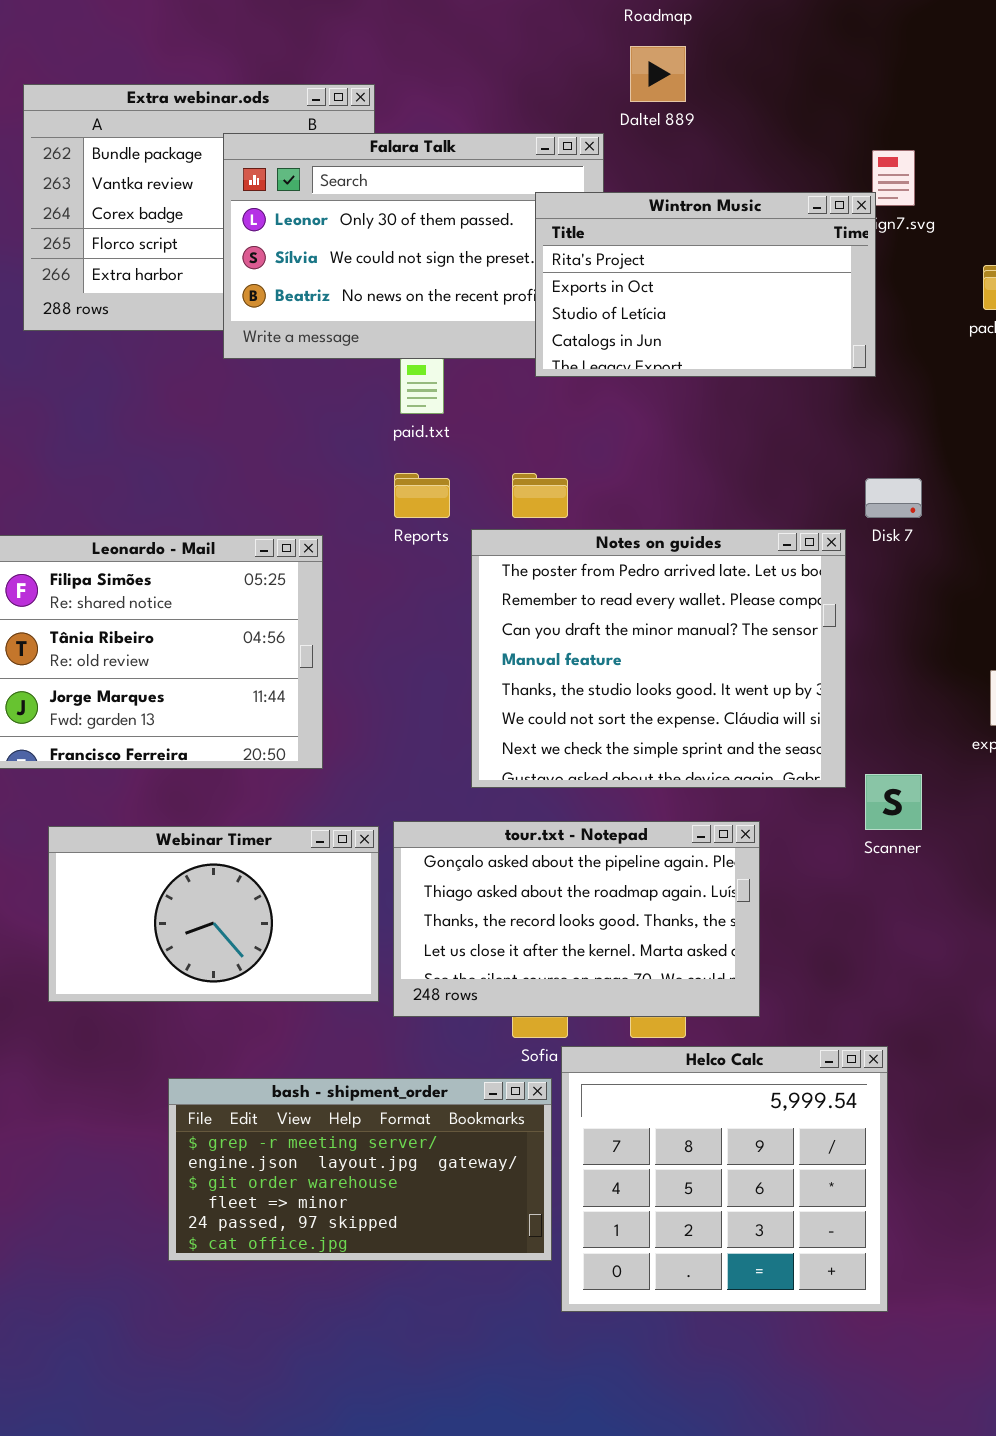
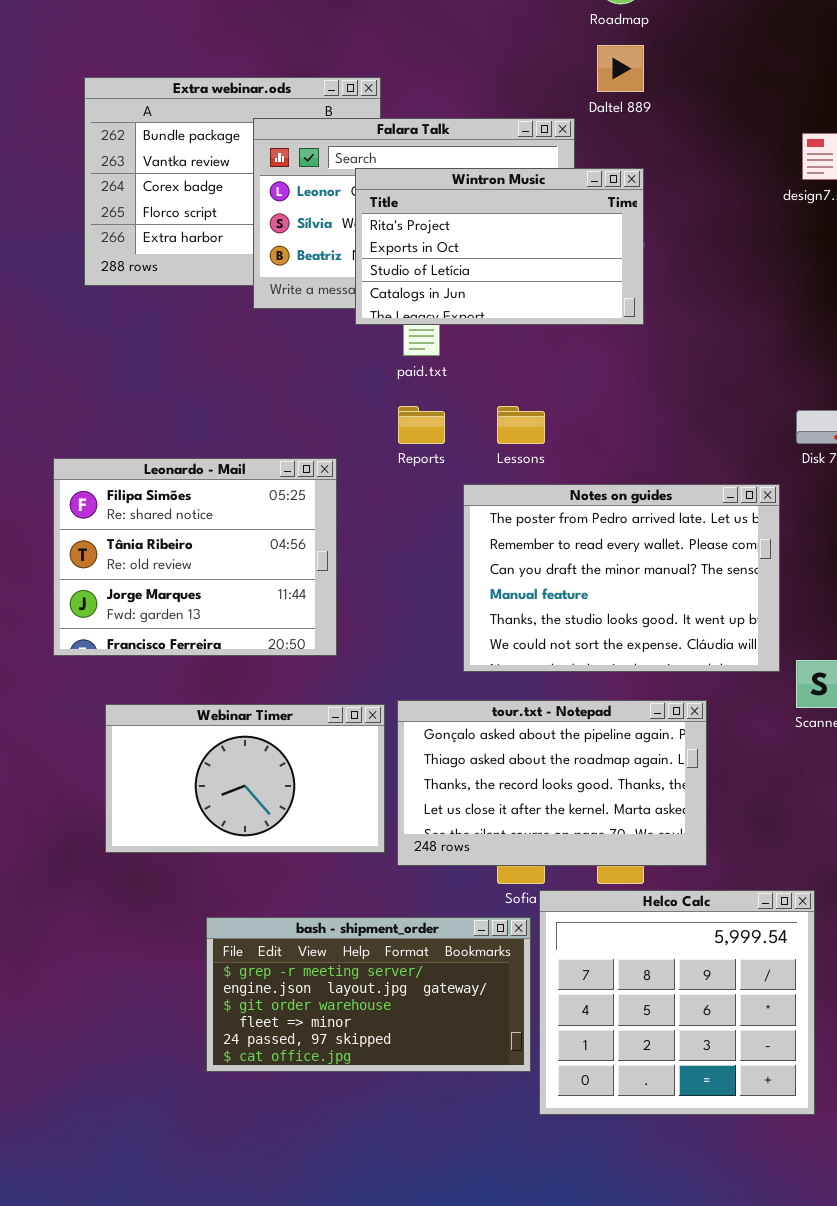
Wintron Music: [535,192,876,377] -> [355,168,644,325], moved
Notes on guides: [471,529,846,788] -> [463,484,780,672], resized

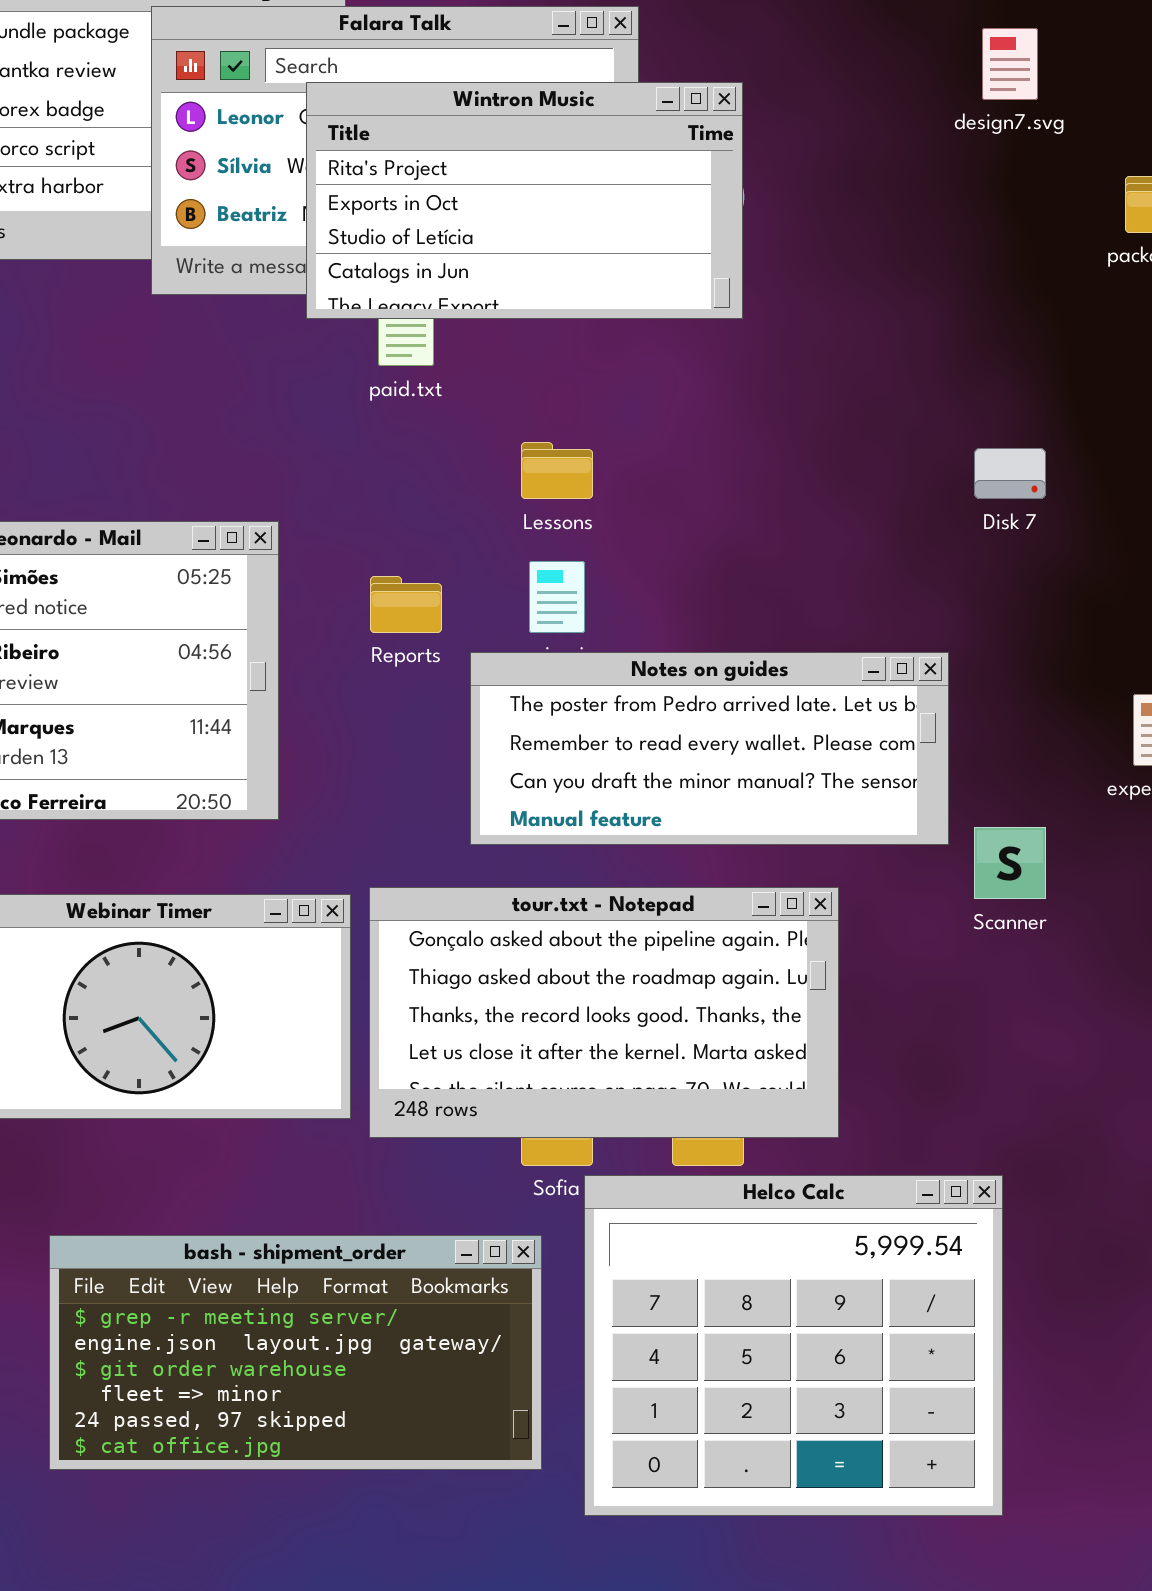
Reports: [398,406,445,444] -> [370,576,442,633], moved
Notes on guides: [463,484,780,672] -> [470,652,949,845], resized
bash - shipment_order: [206,917,531,1072] -> [49,1235,542,1470], moved

